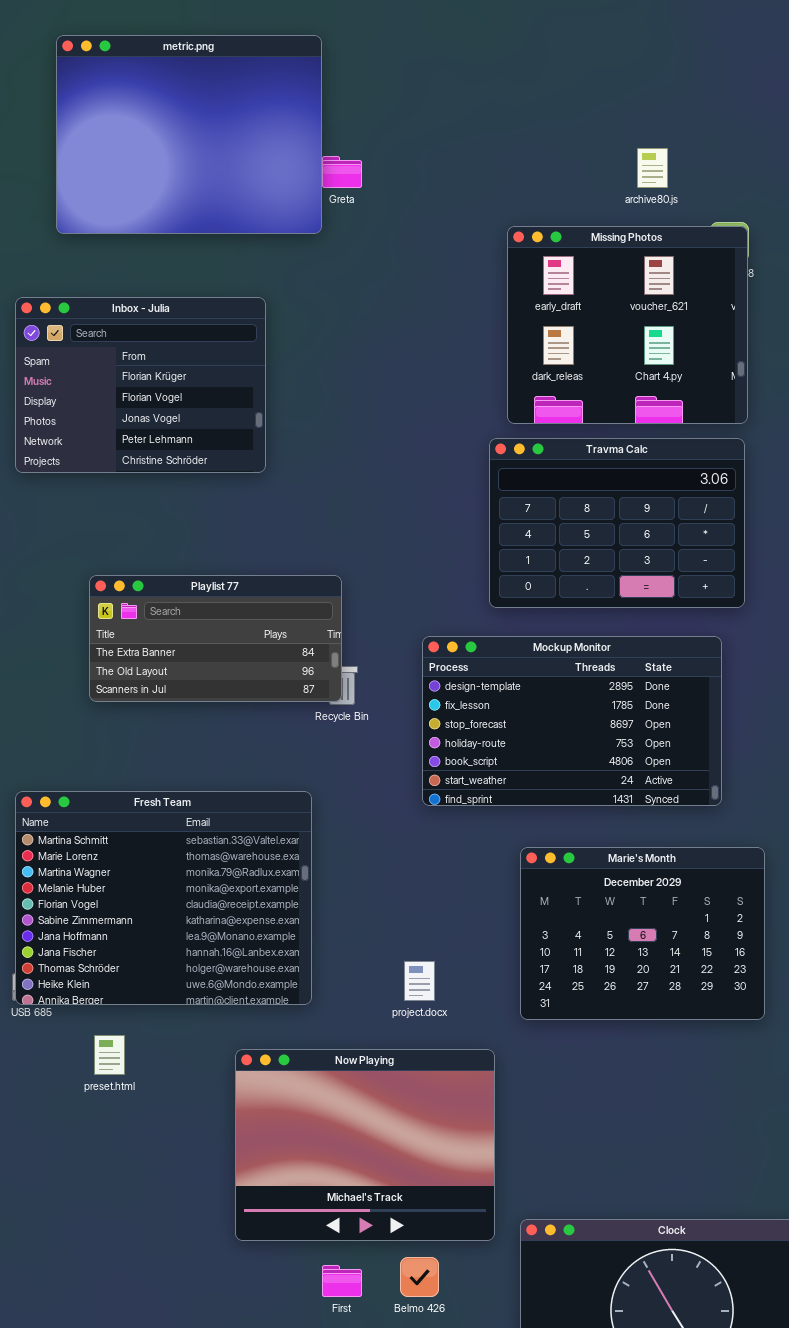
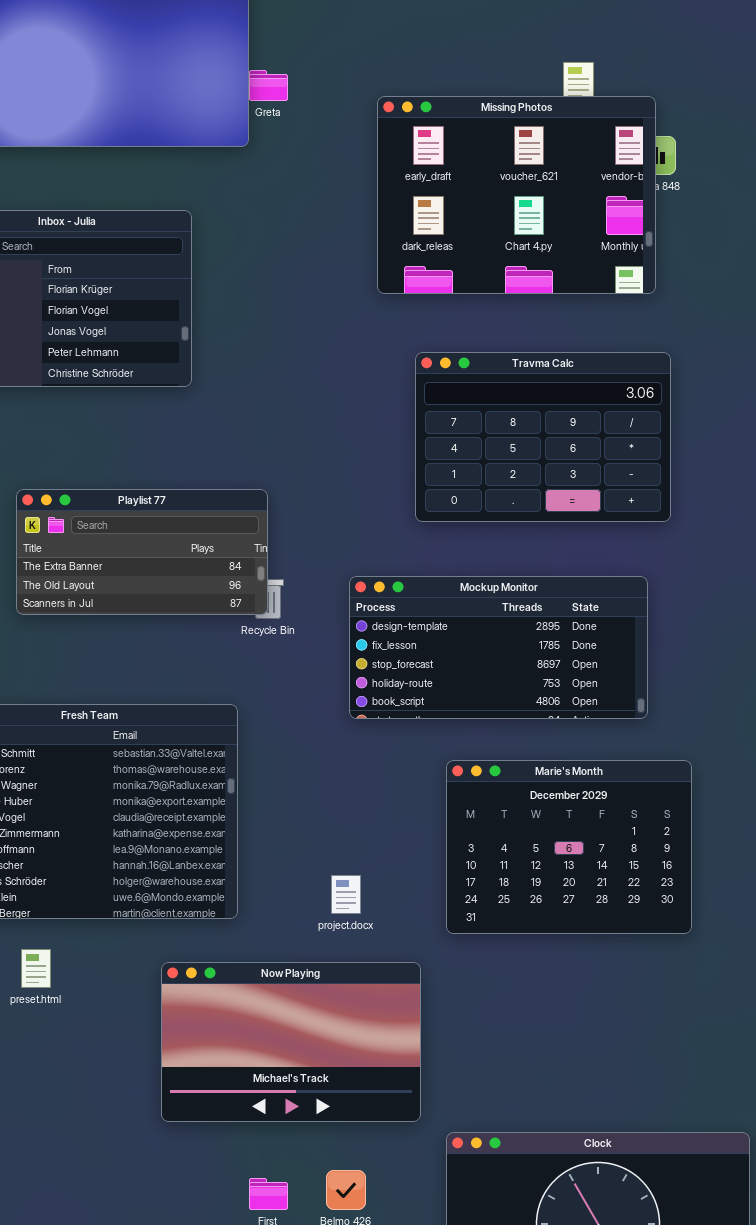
Missing Photos: [507,226,748,424] -> [377,96,656,294], moved, resized
Mockup Monitor: [422,636,722,806] -> [349,576,648,719], resized
Now Playing: [235,1049,495,1241] -> [161,962,421,1122], resized

